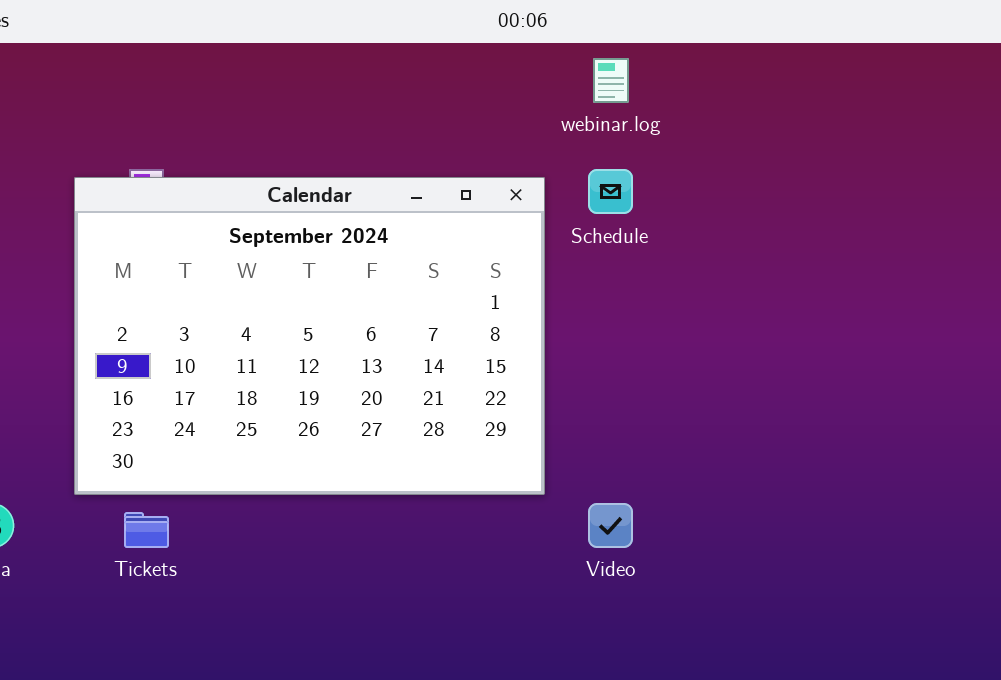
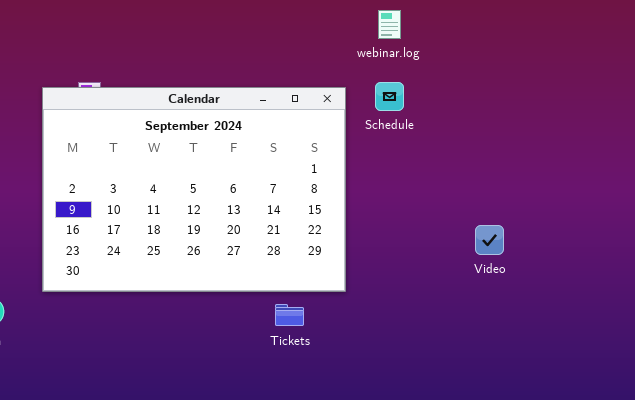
Video: [588,503,633,548] -> [475,225,504,255], moved
Tickets: [124,512,169,548] -> [275,304,304,326], moved

